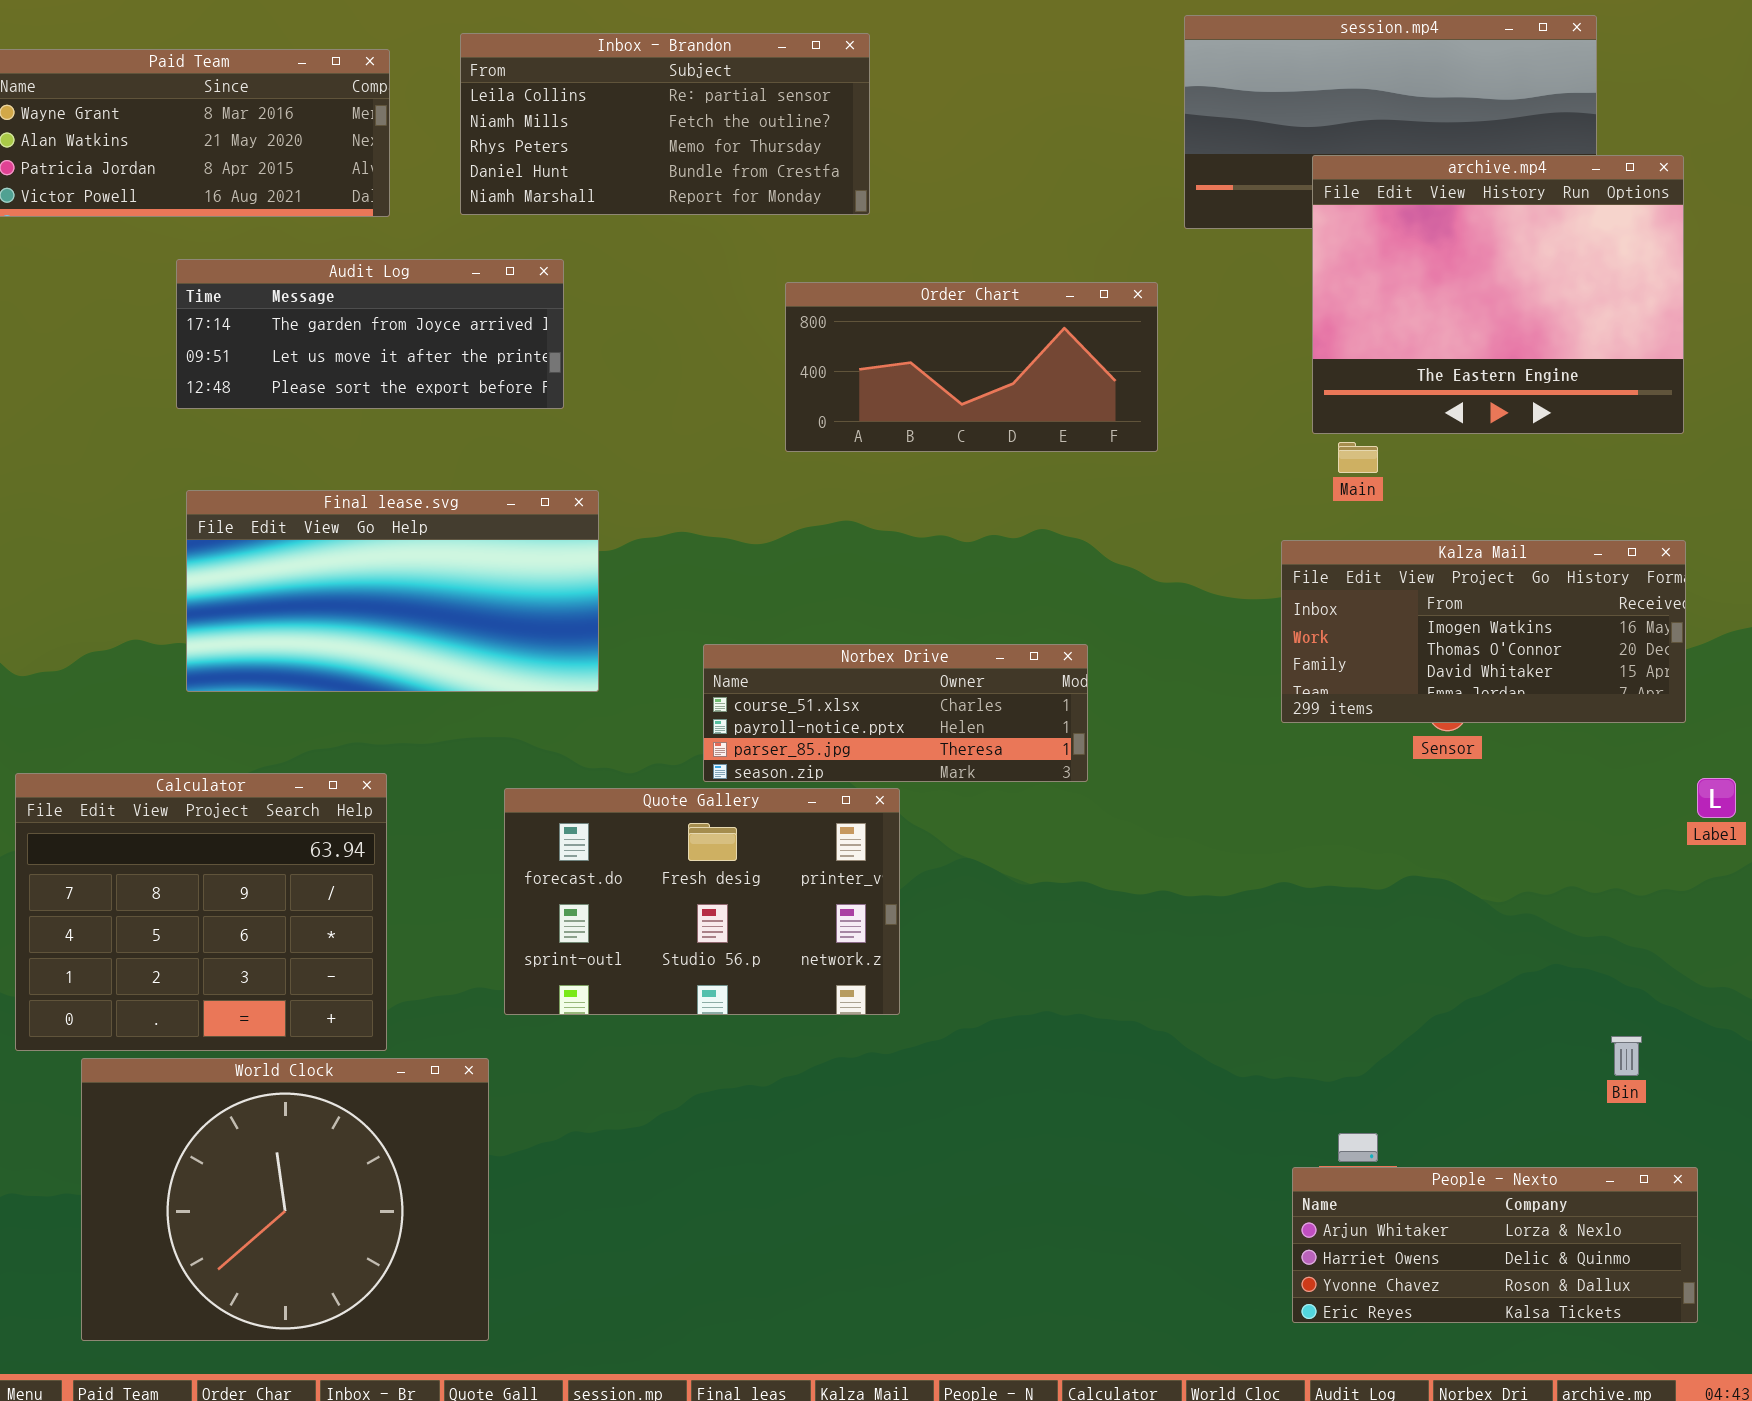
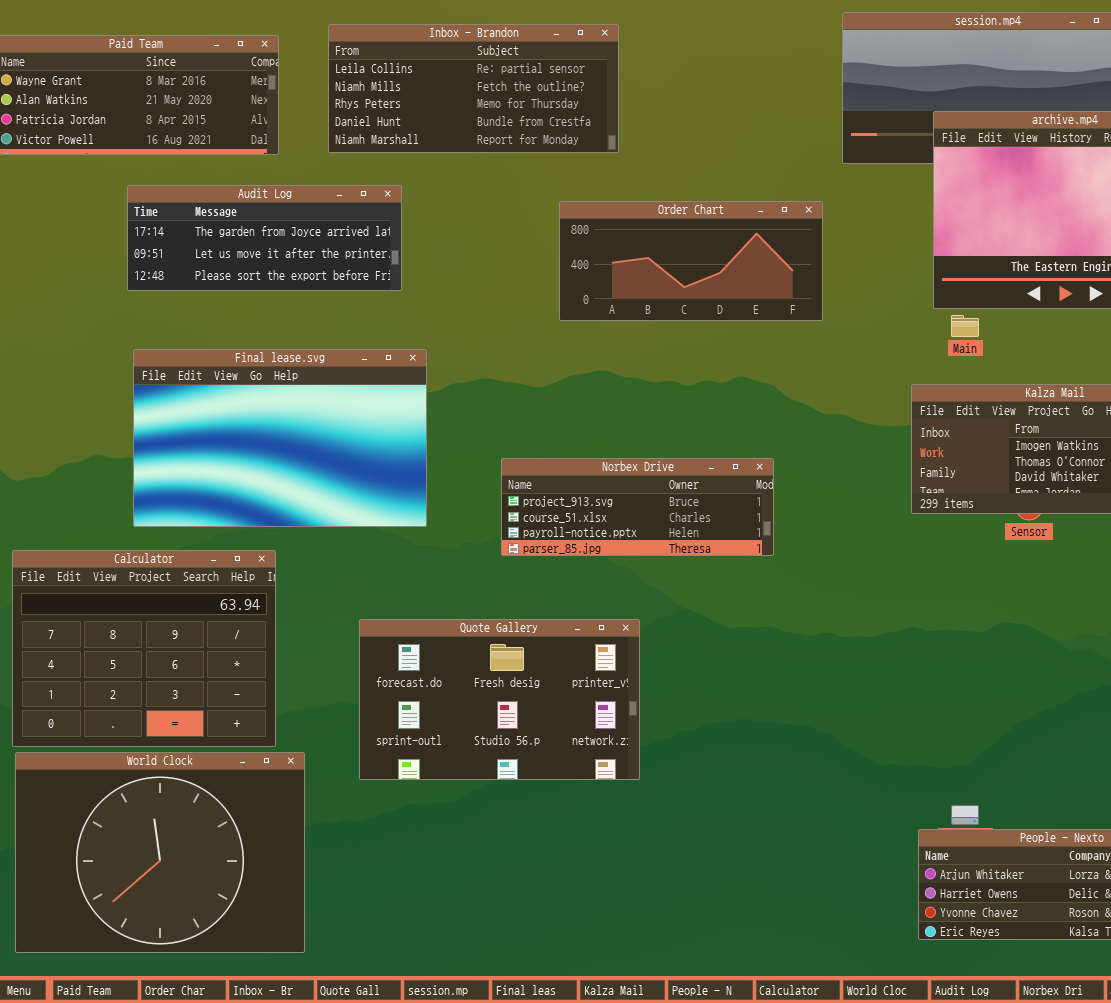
Final lease.svg: [186,490,599,692] -> [133,349,427,527], resized
Norbex Drive: [703,644,1088,782] -> [501,458,774,556], scrolled up 1 row
Quote Gallery: [504,788,900,1015] -> [359,619,640,780], moved
World Clock: [81,1058,489,1341] -> [15,752,305,953], moved

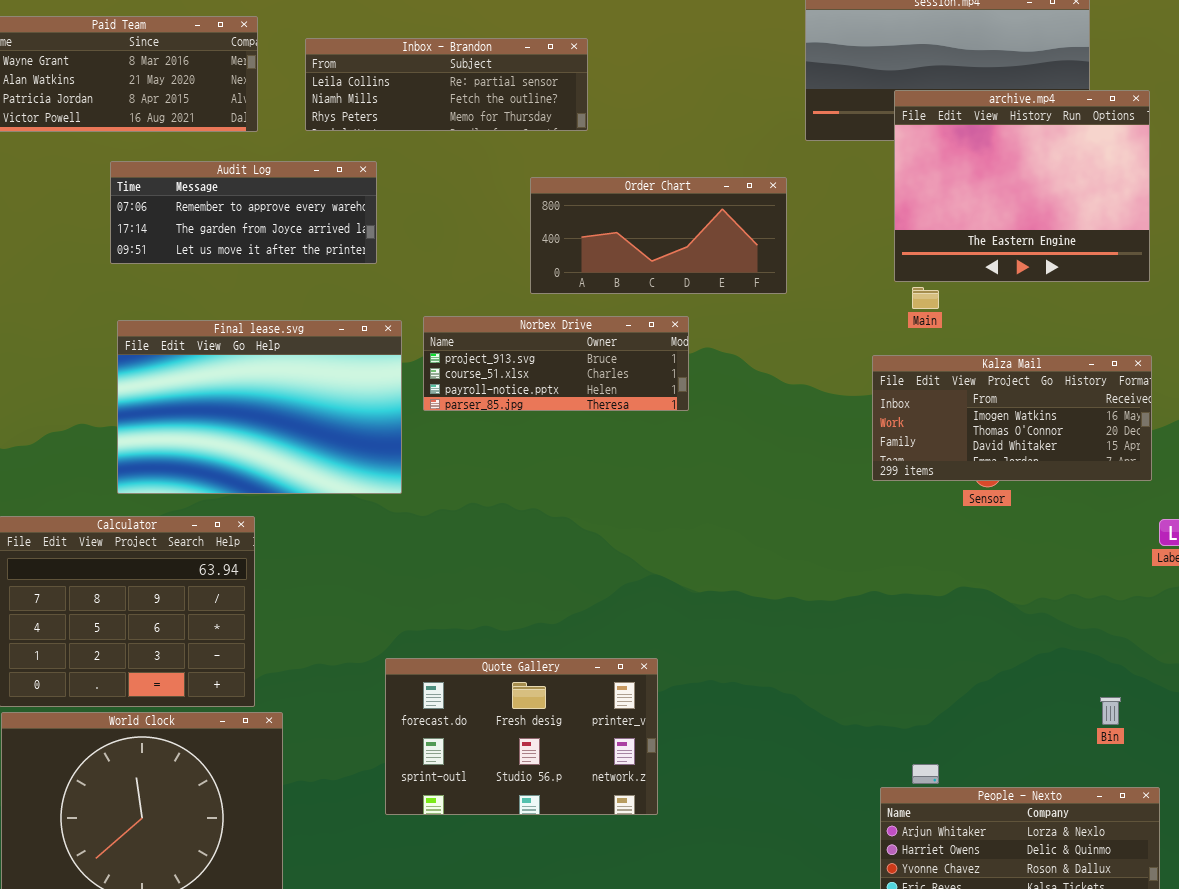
Inbox - Brandon: [328,24,619,153] -> [305,38,588,131], resized
Audit Log: [127,185,402,291] -> [110,161,377,264], scrolled up 1 row
Norbex Drive: [501,458,774,556] -> [423,316,689,411], moved
Quote Gallery: [359,619,640,780] -> [385,658,658,815], moved

